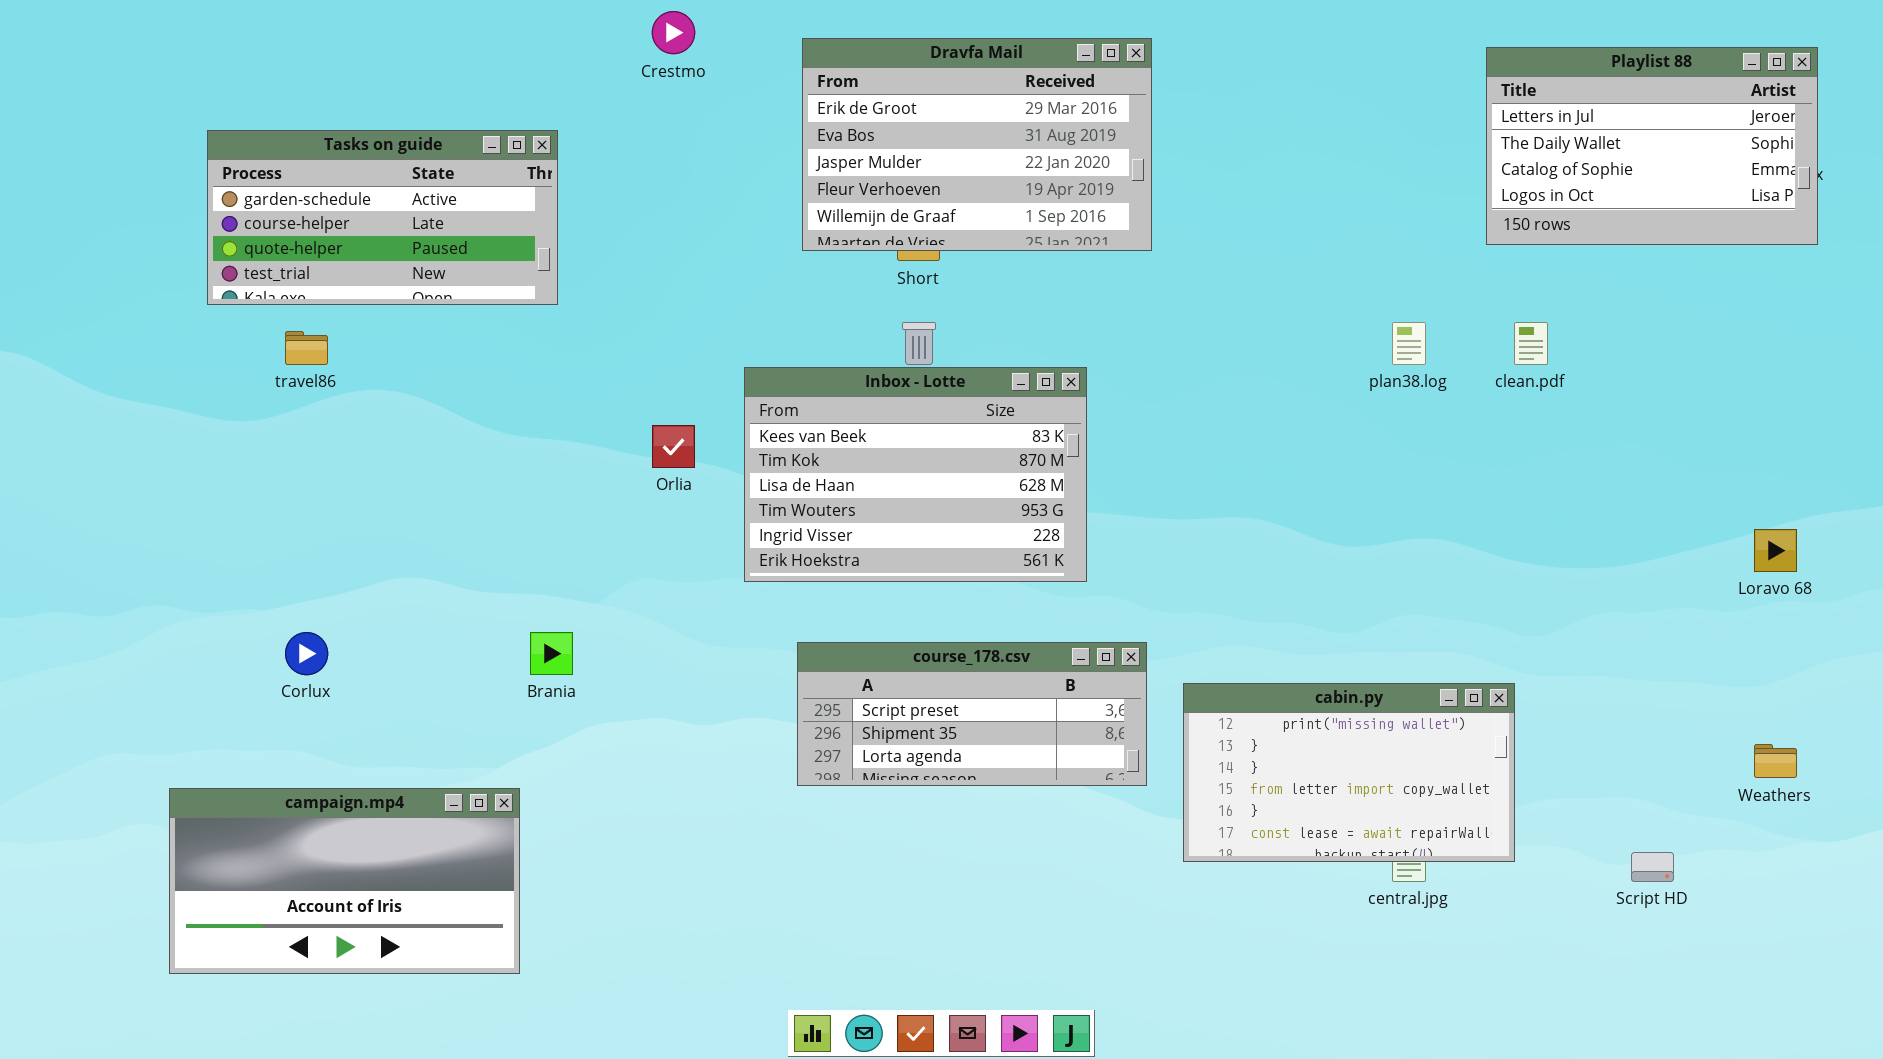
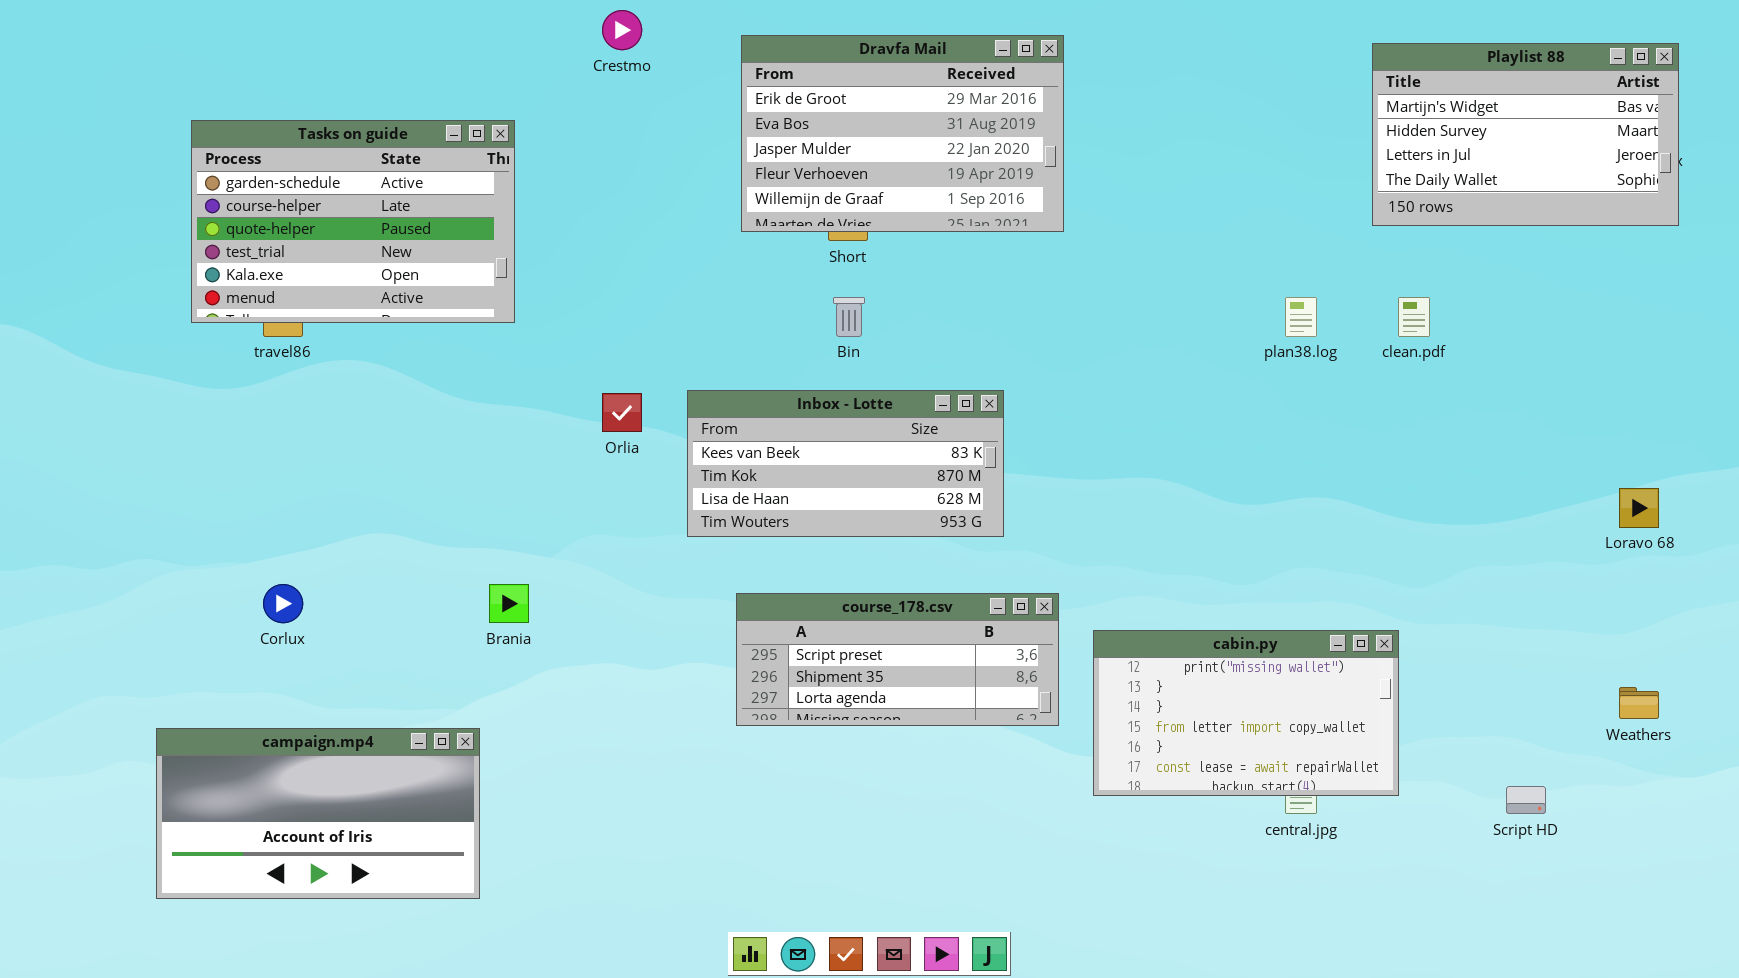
Playlist 88: [1486,47,1818,245] -> [1372,43,1679,226], scrolled up 2 rows
Tasks on guide: [207,130,558,305] -> [191,120,515,323], resized
Inbox - Lotte: [744,367,1087,582] -> [687,390,1004,537], resized

